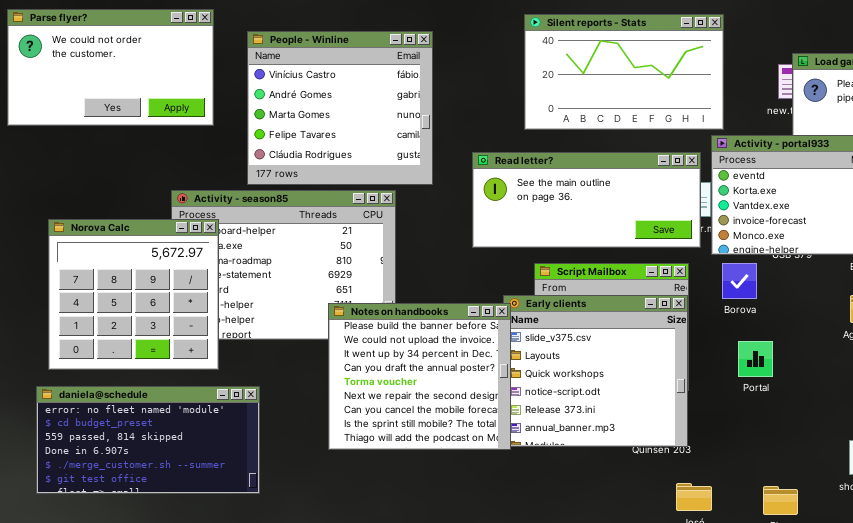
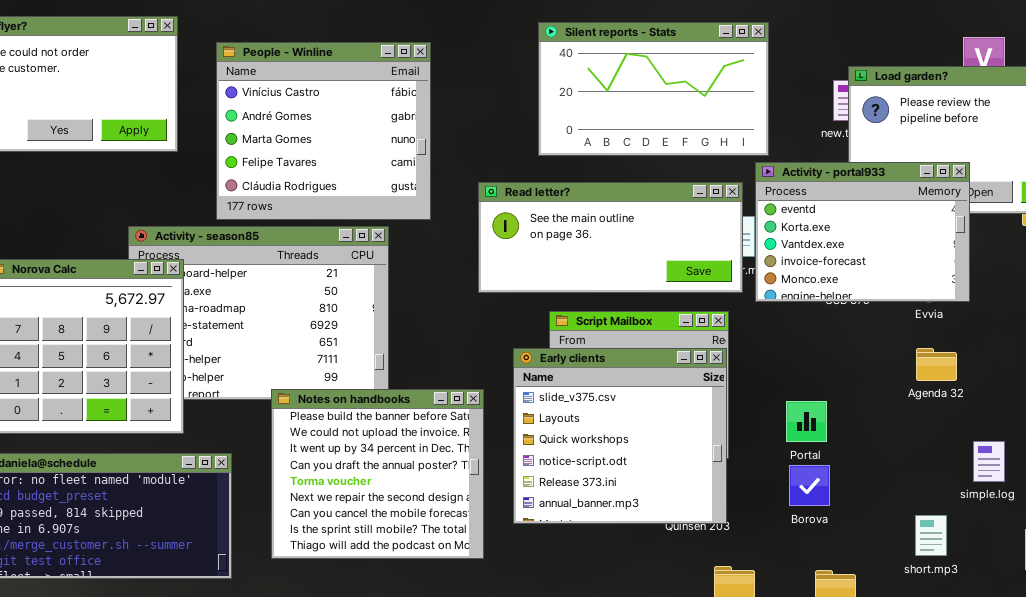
Borova: [722,263,757,299] -> [789,465,830,506], moved
Notes on handbooks: [328,303,511,450] -> [271,389,484,559], moved

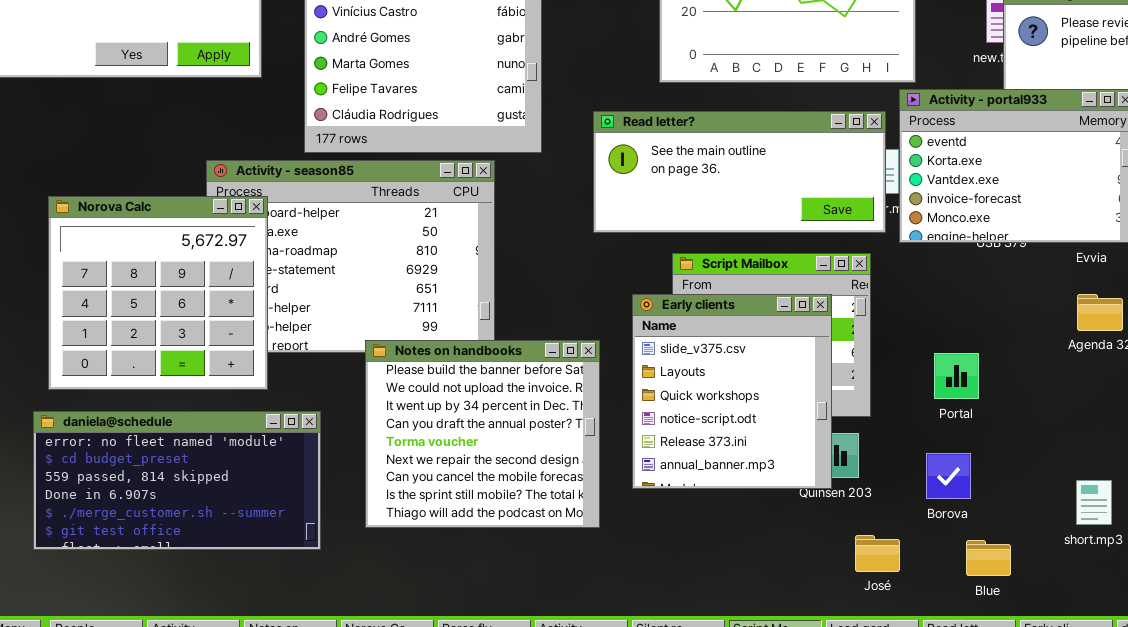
Early clients: [513,348,727,524] -> [632,294,832,489], resized
Borova: [789,465,830,506] -> [926,453,971,499], moved

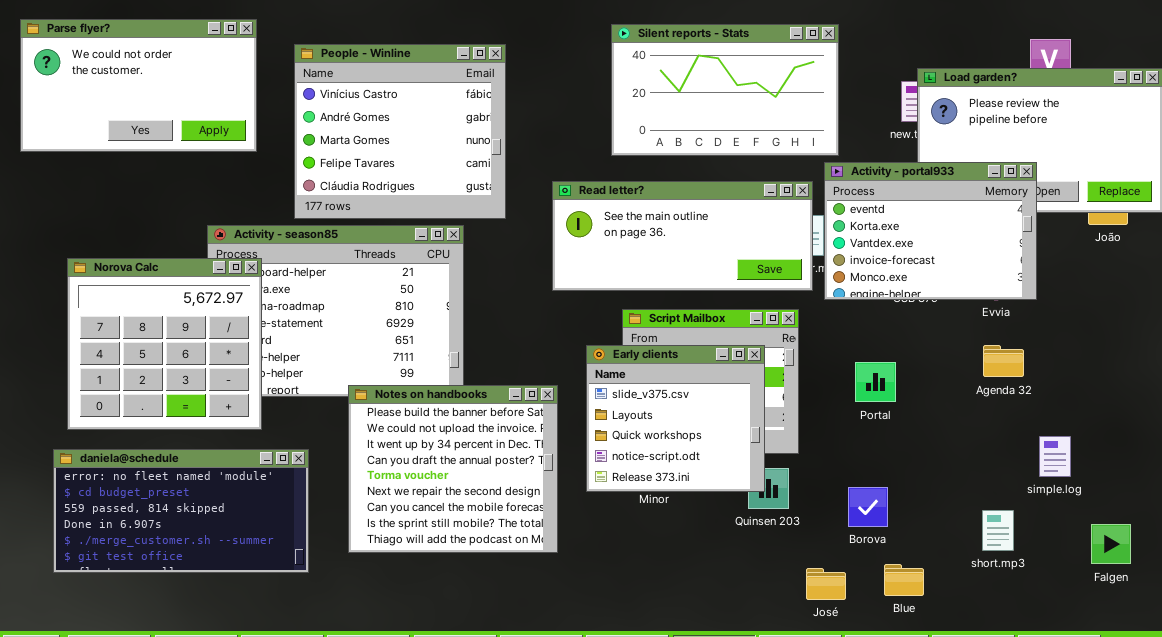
Early clients: [632,294,832,489] -> [586,345,765,492], resized
Portal: [934,353,979,399] -> [855,362,896,402], moved
José: [855,535,900,572] -> [806,568,846,600], moved

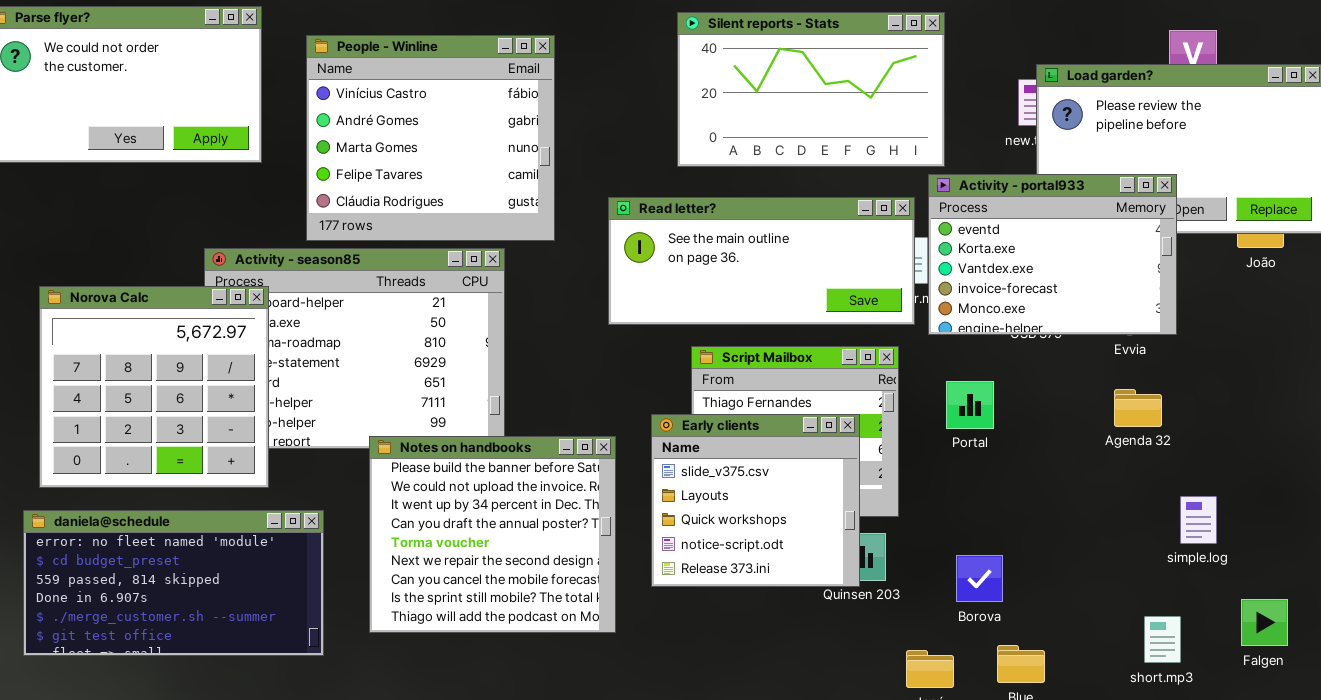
Early clients: [586,345,765,492] -> [651,414,860,587], moved
Portal: [855,362,896,402] -> [946,381,994,429], moved
short.mp3: [982,510,1014,551] -> [1144,616,1181,663], moved

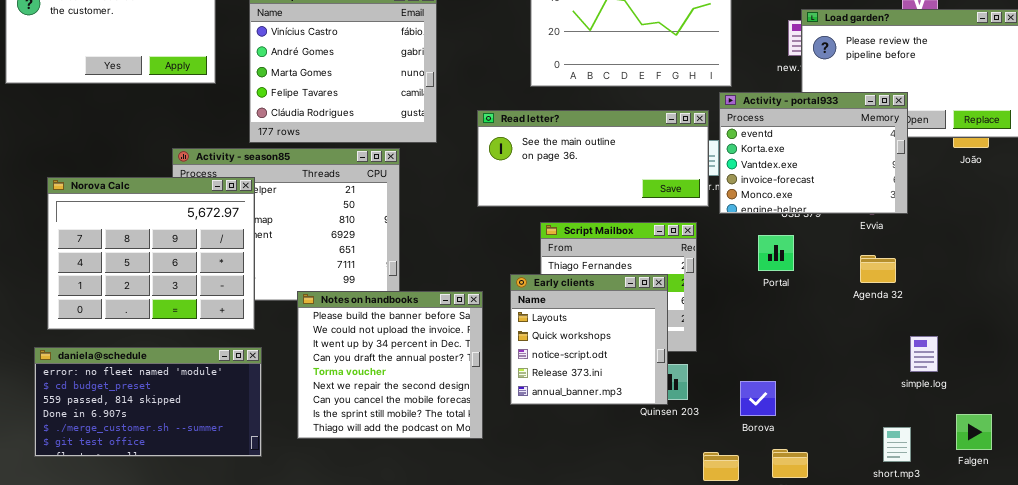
Norova Calc: [39,286,269,488] -> [47,177,255,330], resized
Portal: [946,381,994,429] -> [758,235,794,271], moved
Early clients: [651,414,860,587] -> [510,274,668,405], scrolled down 1 row

